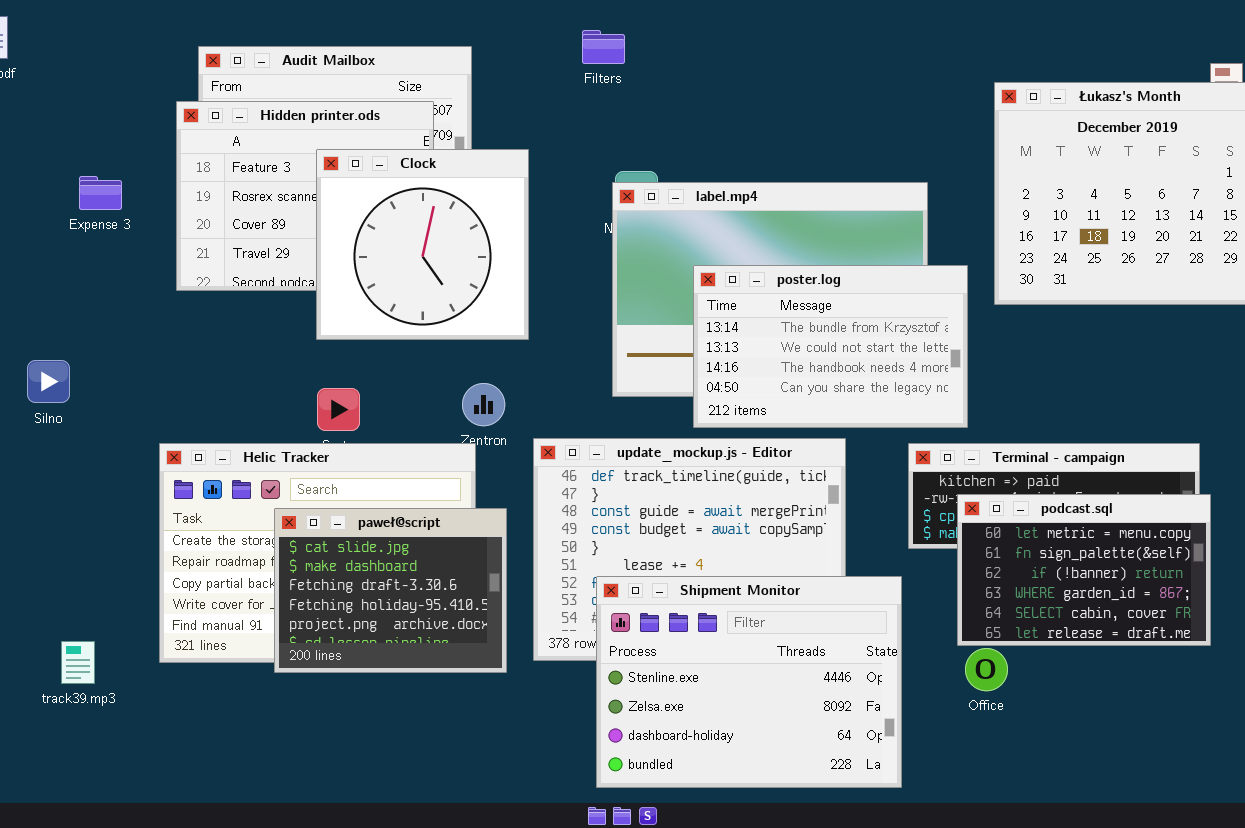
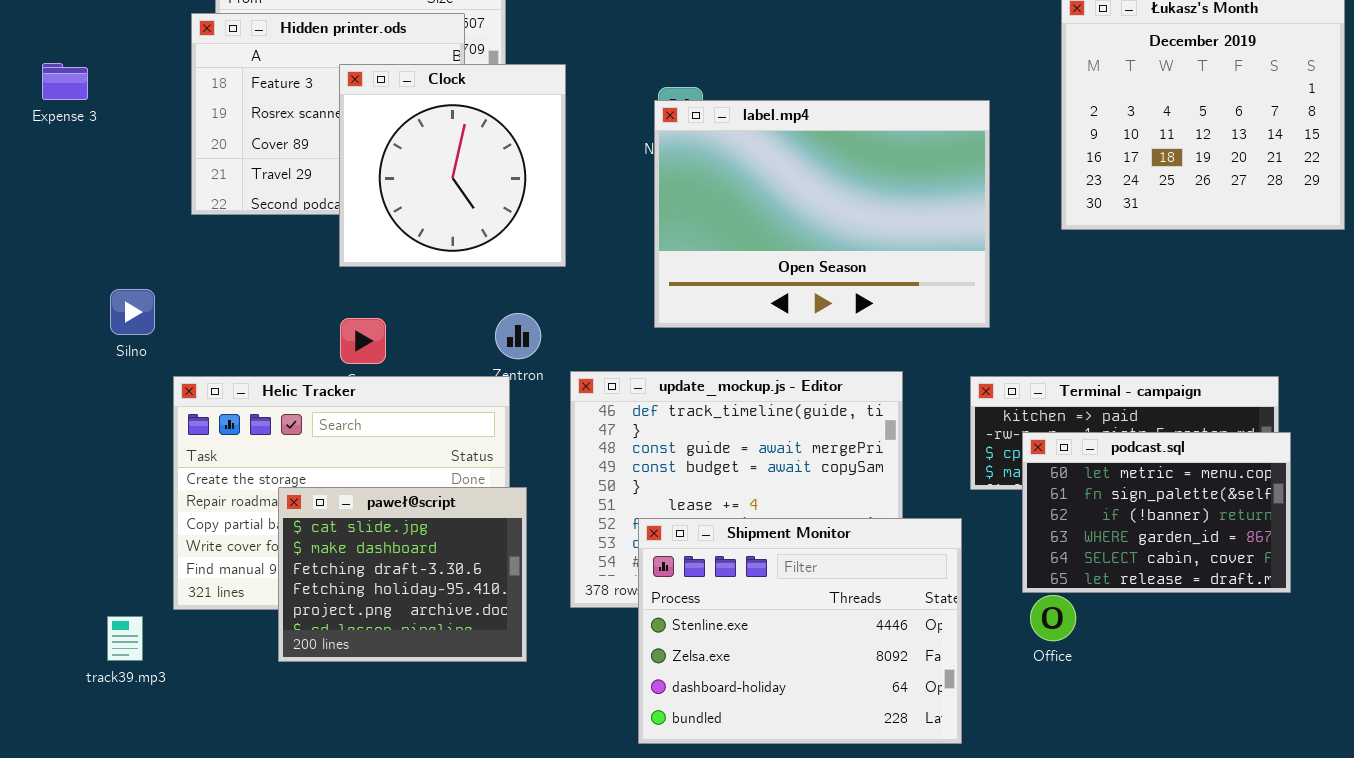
Expense 3: [79,176,122,210] -> [42,63,88,100], moved
poster.log: [693,265,968,428] -> none, closed
Silno: [27,360,70,403] -> [110,289,155,335], moved
paweł@script: [274,508,507,673] -> [278,487,527,662], moved
track39.mp3: [61,641,95,684] -> [107,616,143,661], moved

